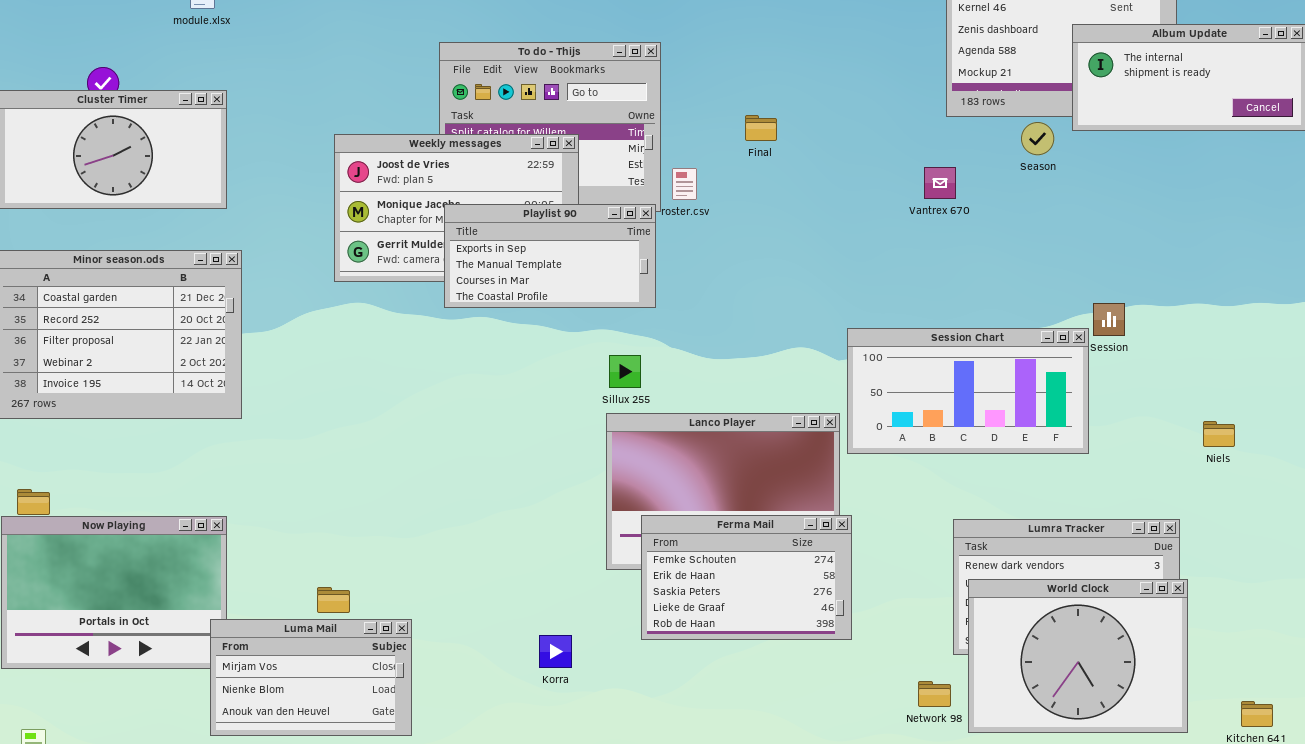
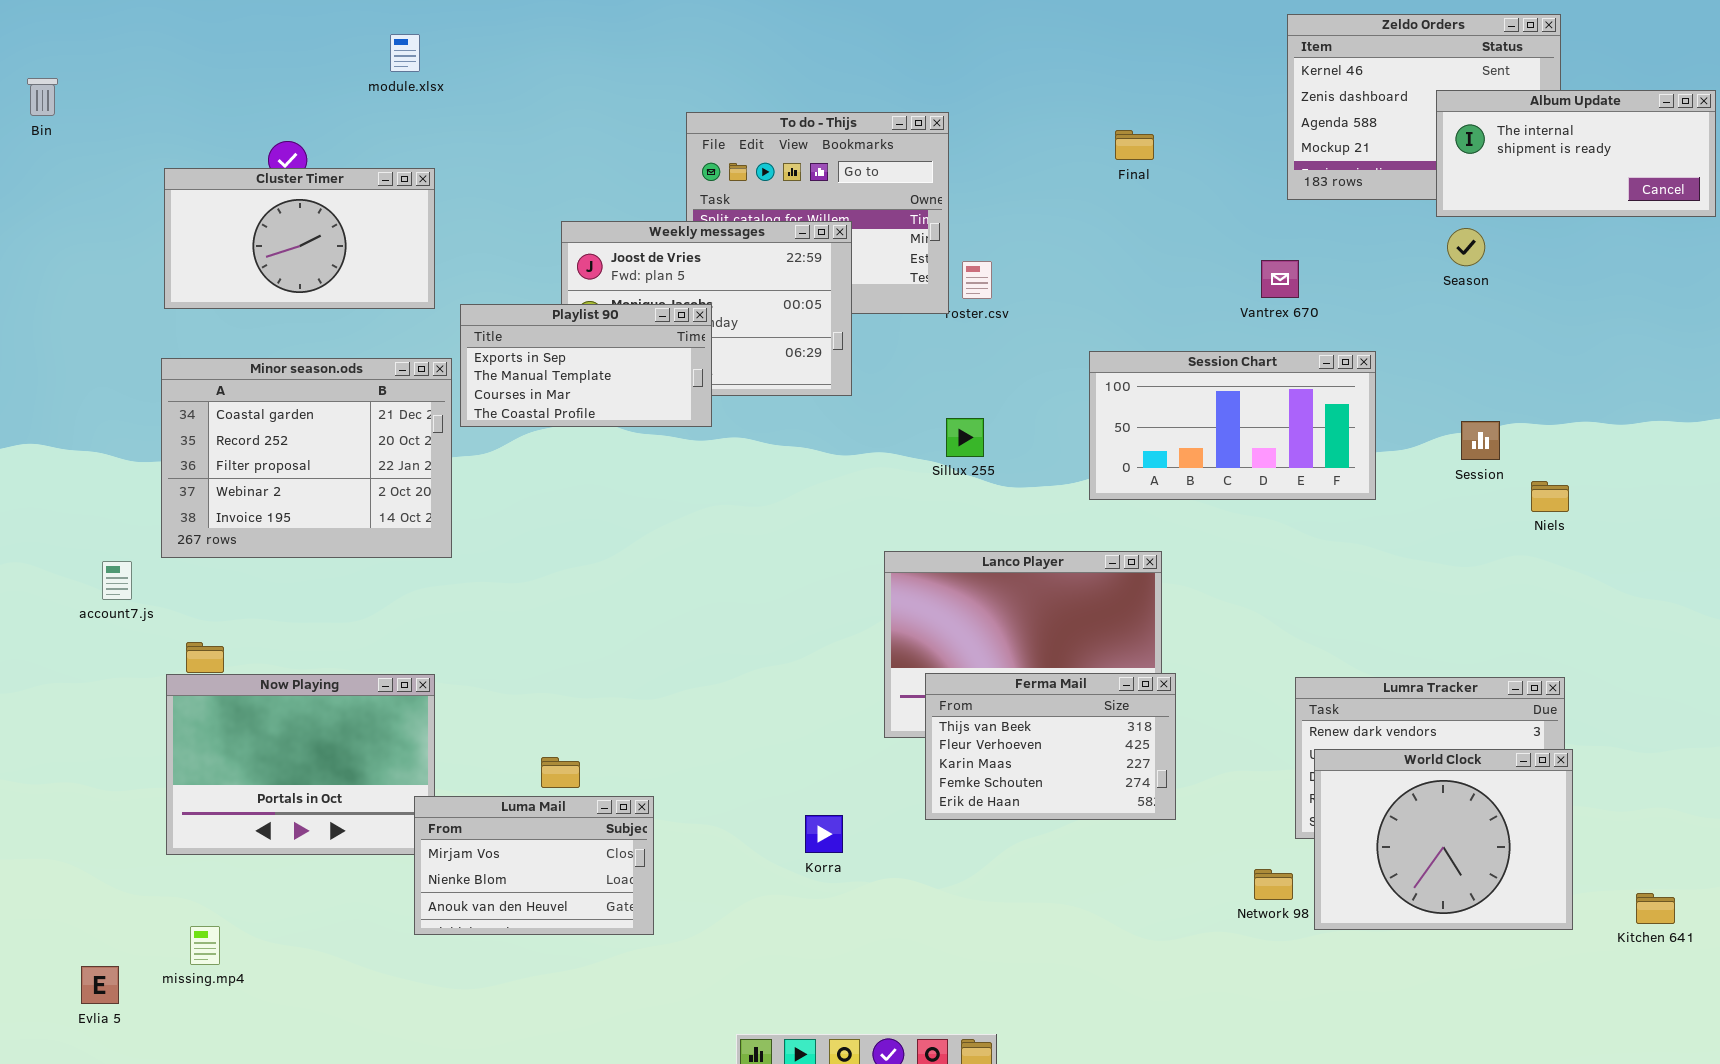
Final: [745,115,777,141] -> [1115,130,1154,160], moved
Season: [1021,122,1054,155] -> [1447,228,1485,266], moved
Playlist 90: [444,204,656,308] -> [460,304,712,427], moved
Session Chart: [847,328,1089,454] -> [1089,351,1376,500], moved
Sillux 255: [609,355,641,388] -> [946,418,984,457], moved
Niels: [1203,421,1235,447] -> [1531,481,1569,512], moved
Ferma Mail: [641,515,852,640] -> [925,673,1176,820], scrolled up 3 rows

